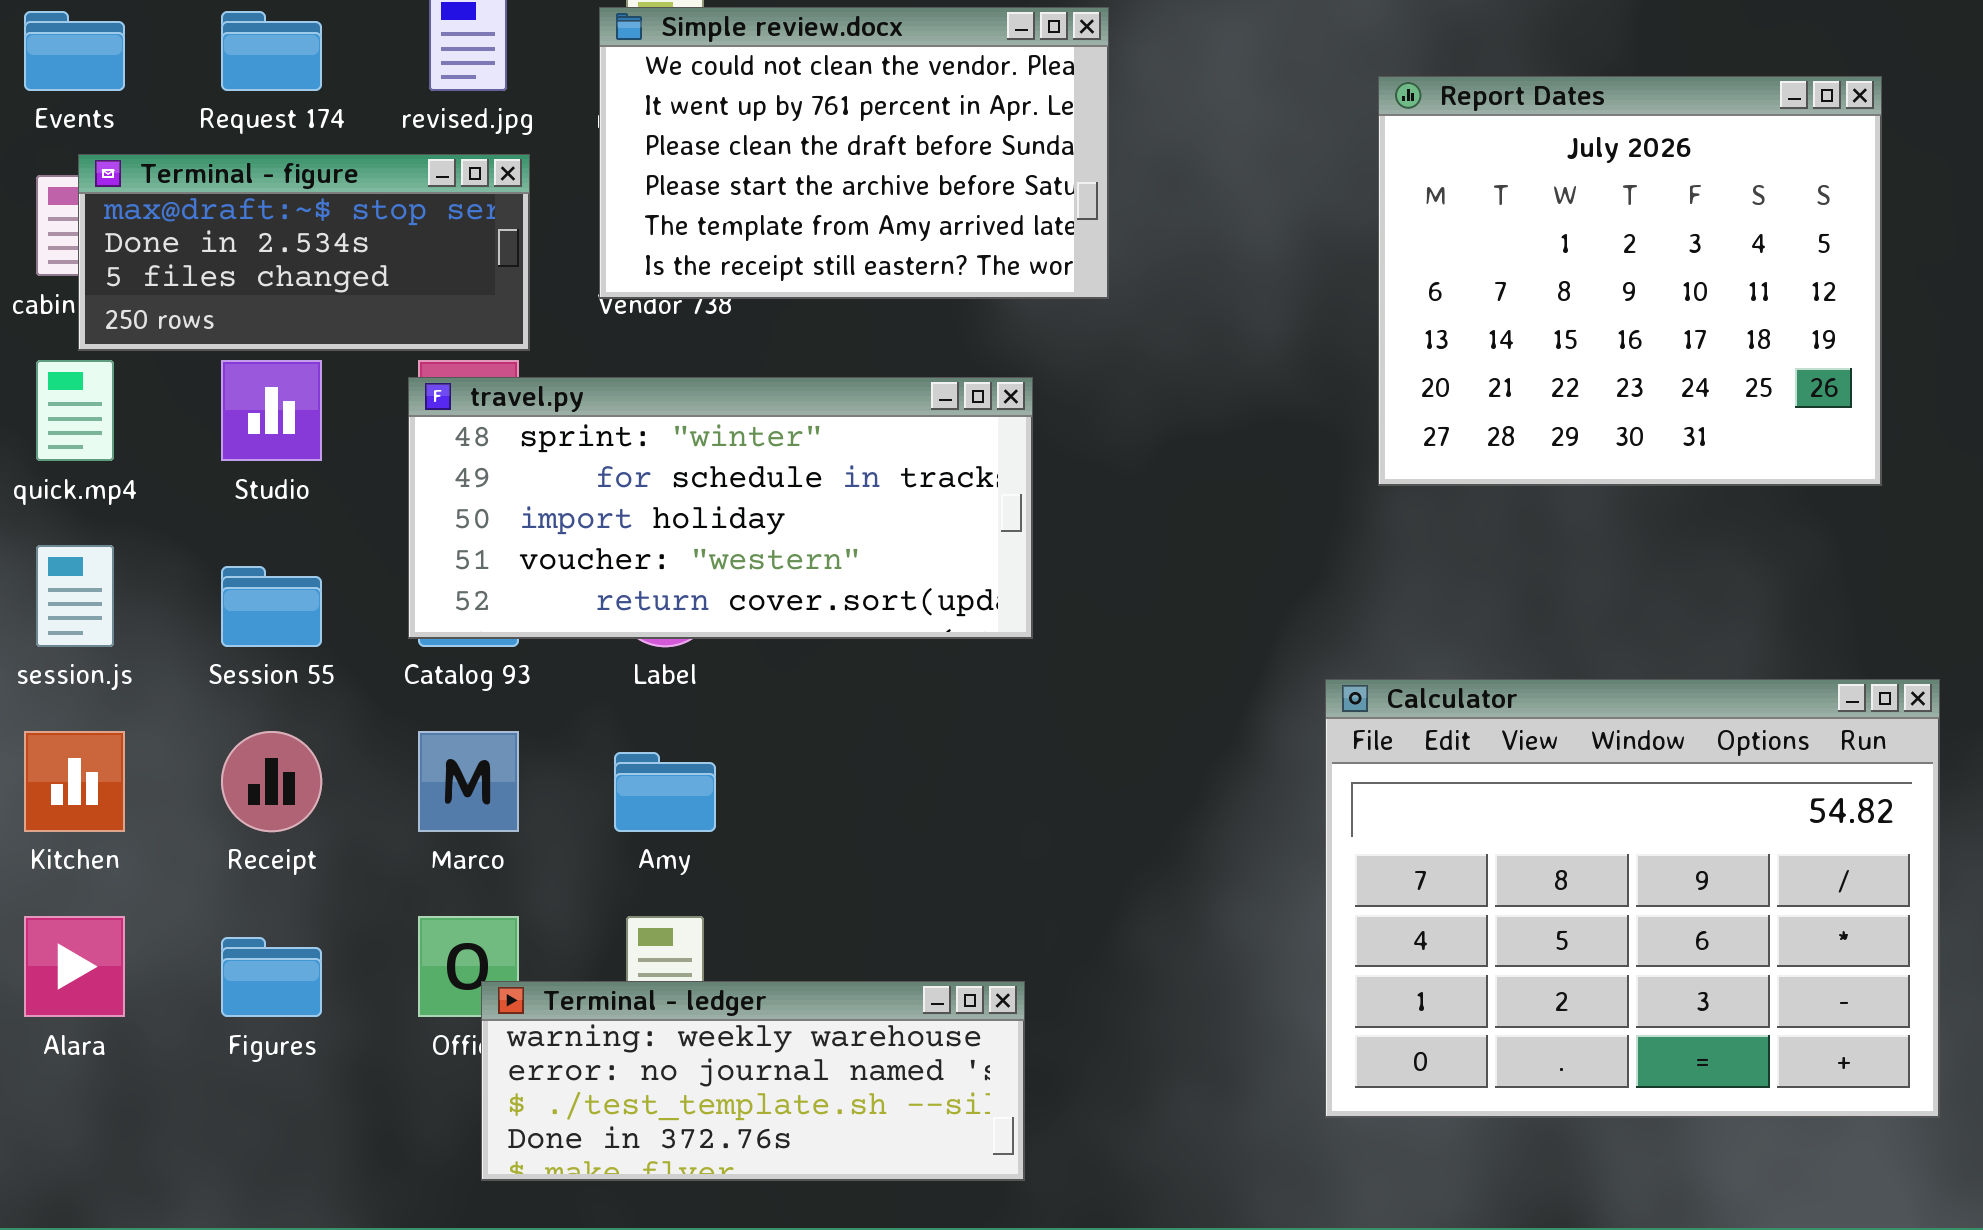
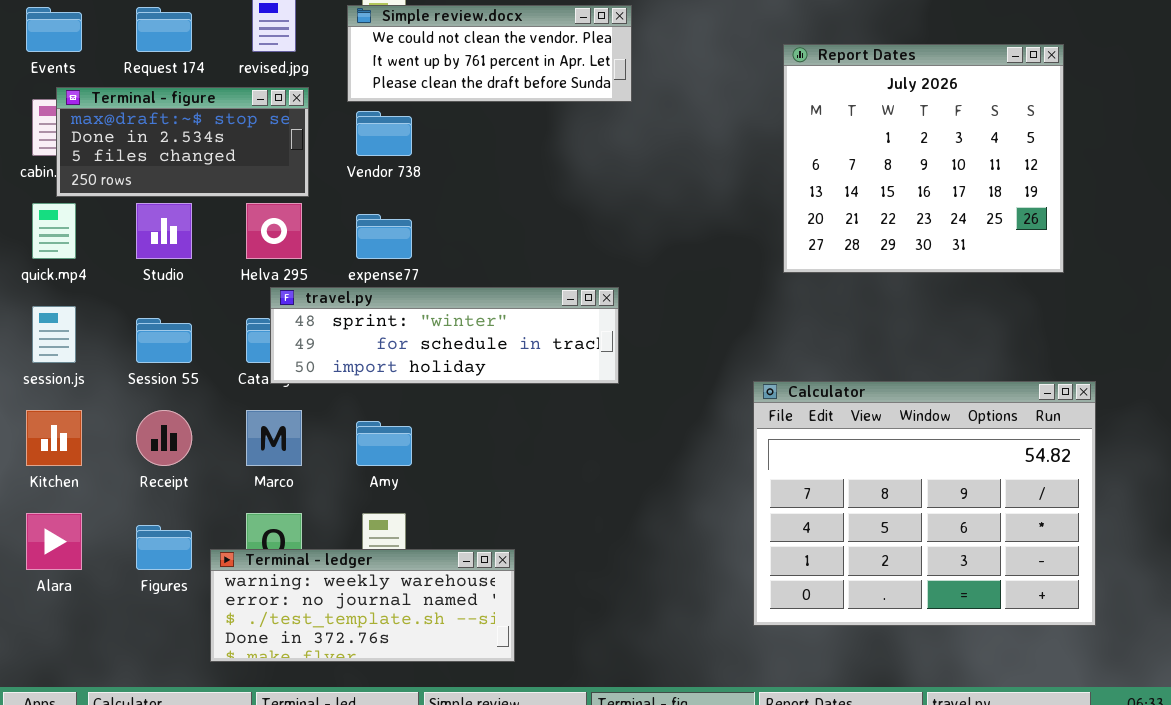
Simple review.docx: [599,7,1109,299] -> [347,5,632,102], resized
travel.py: [408,377,1033,639] -> [270,287,619,384], moved, resized
Terminal - ledger: [481,981,1025,1181] -> [210,549,515,662], moved

